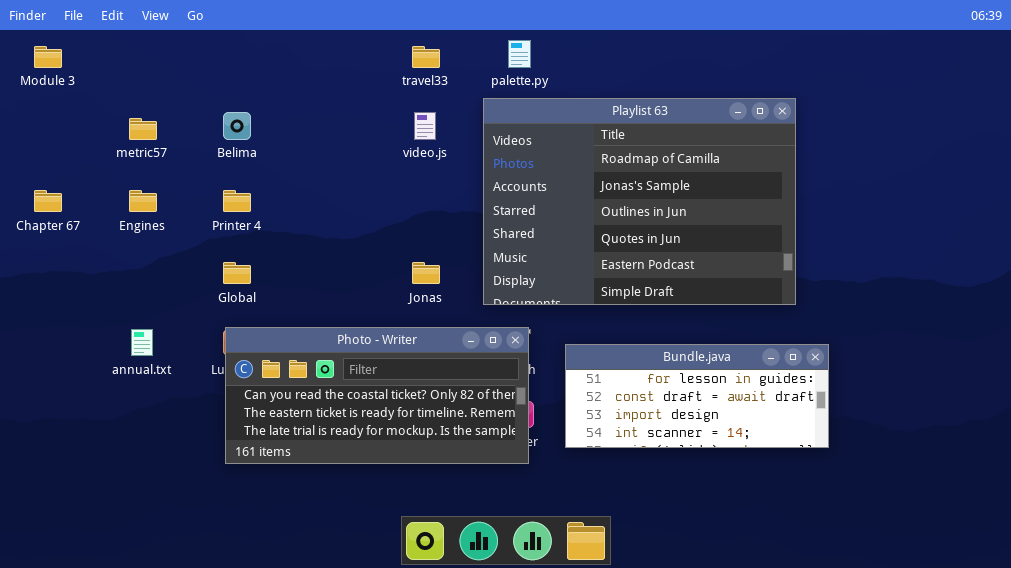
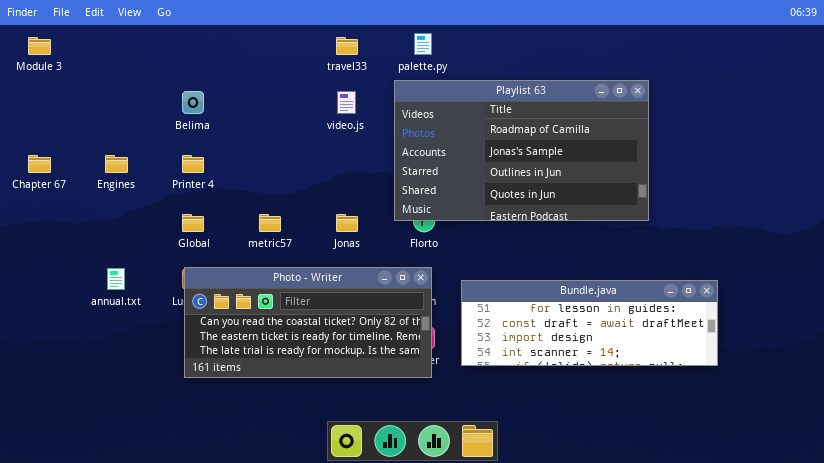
Playlist 63: [483,98,796,305] -> [394,80,649,221], resized
metric57: [129,118,157,140] -> [259,214,281,232], moved
Bundle.java: [565,344,829,448] -> [461,280,718,366], resized

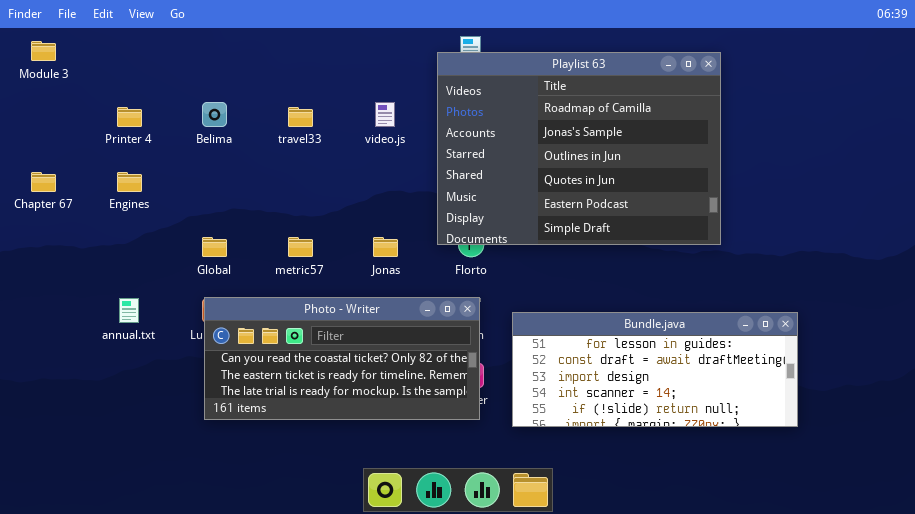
travel33: [336,37,358,55] -> [288,107,313,127], moved
Playlist 63: [394,80,649,221] -> [437,52,721,245], resized
Printer 4: [182,155,204,173] -> [117,107,142,127], moved
Bundle.java: [461,280,718,366] -> [512,312,798,427], resized

